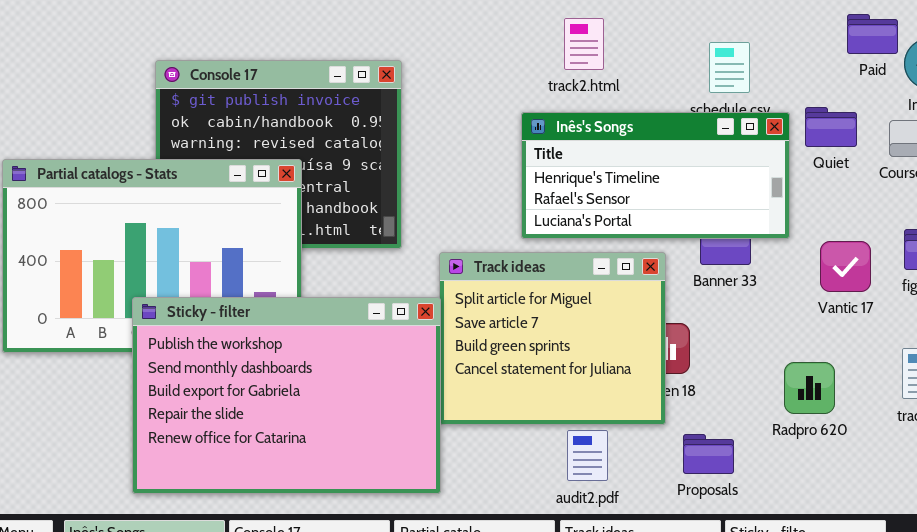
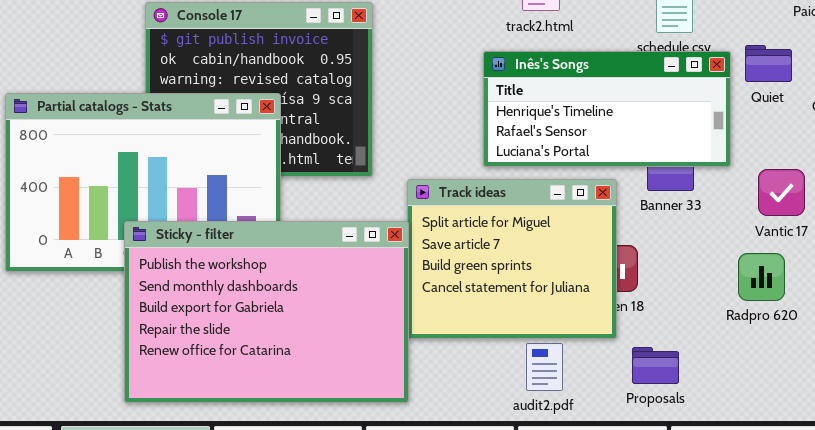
Radpro 620: [784,362,835,414] -> [738,253,785,301], moved

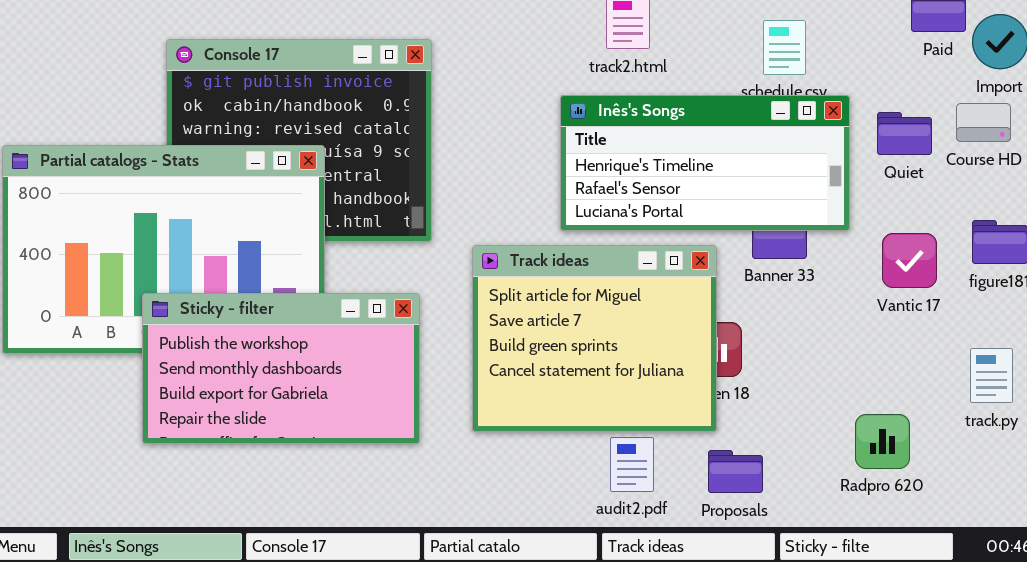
Quiet: [745,45,792,82] -> [877,112,932,155], moved
Sticky - filter: [124,221,409,403] -> [142,293,420,444], resized
Radpro 620: [738,253,785,301] -> [855,414,910,469], moved
Proposals: [632,347,679,384] -> [708,450,763,493], moved

